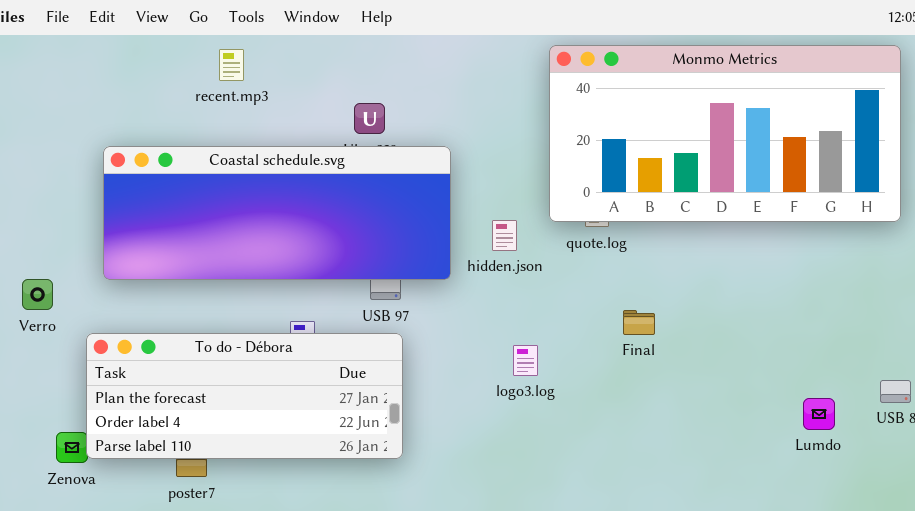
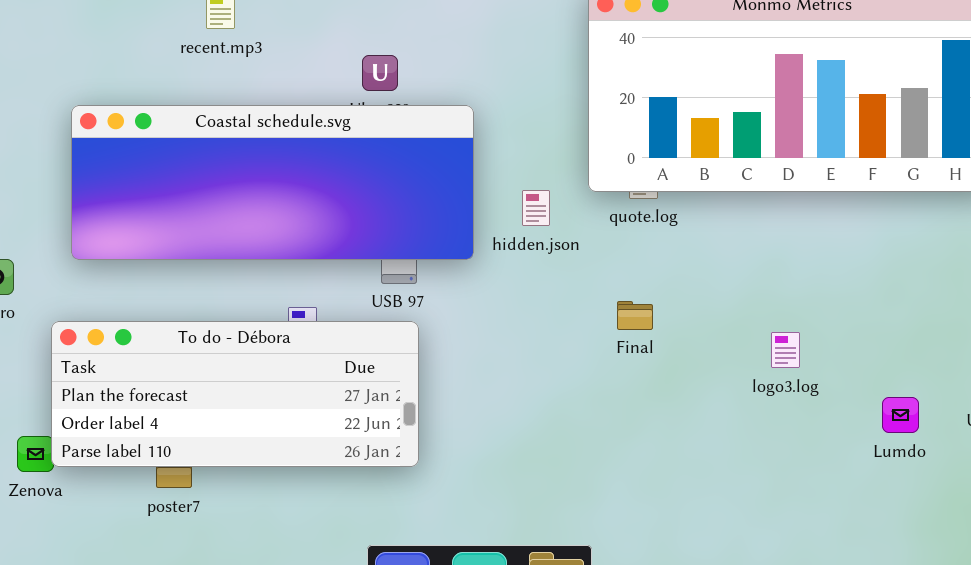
Final: [623,310,655,335] -> [617,301,653,330], moved
logo3.log: [513,345,538,376] -> [771,332,800,368], moved

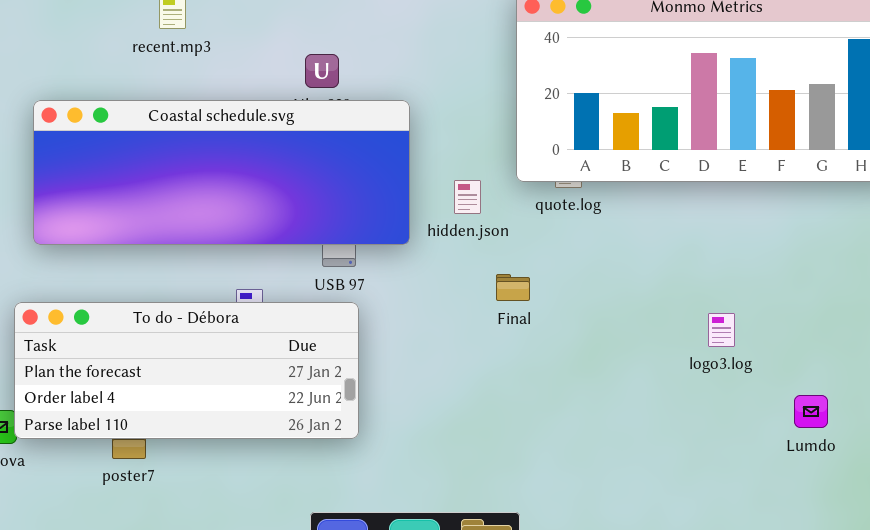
Final: [617,301,653,330] -> [496,274,530,301], moved
logo3.log: [771,332,800,368] -> [708,313,735,347], moved
Lumdo: [882,397,919,433] -> [794,395,828,428], moved

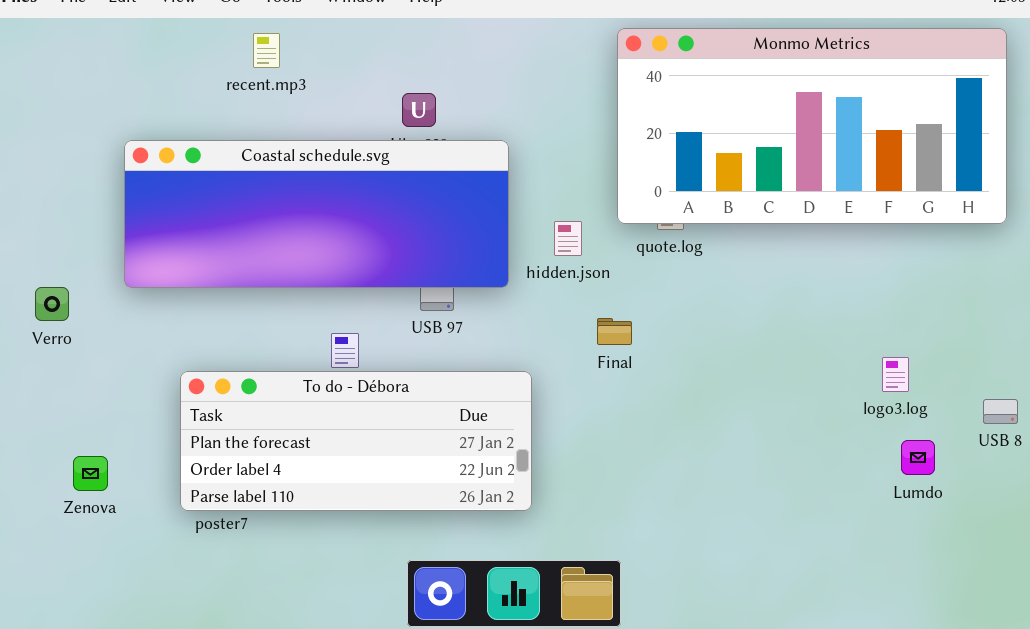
To do - Débora: [14,302,359,439] -> [180,371,532,511], moved
logo3.log: [708,313,735,347] -> [882,357,909,392], moved

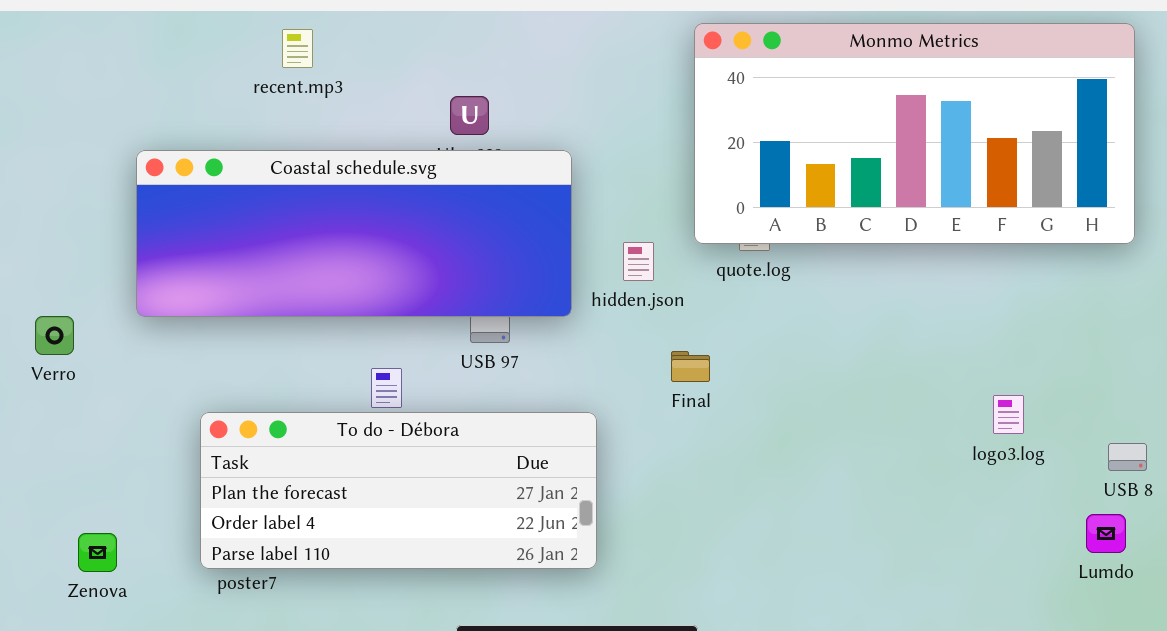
Lumdo: [901,440,935,475] -> [1086,514,1126,553], moved
Zenova: [73,456,108,491] -> [78,533,117,572], moved

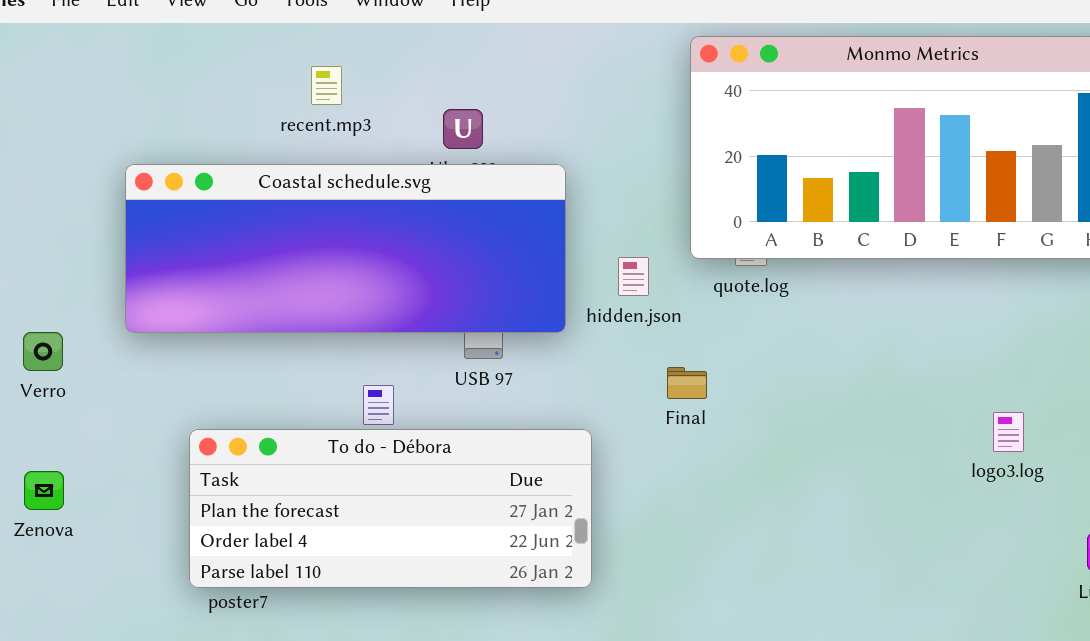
recent.mp3: [282,29,313,68] -> [311,66,342,105], moved
Zenova: [78,533,117,572] -> [24,471,64,510], moved

